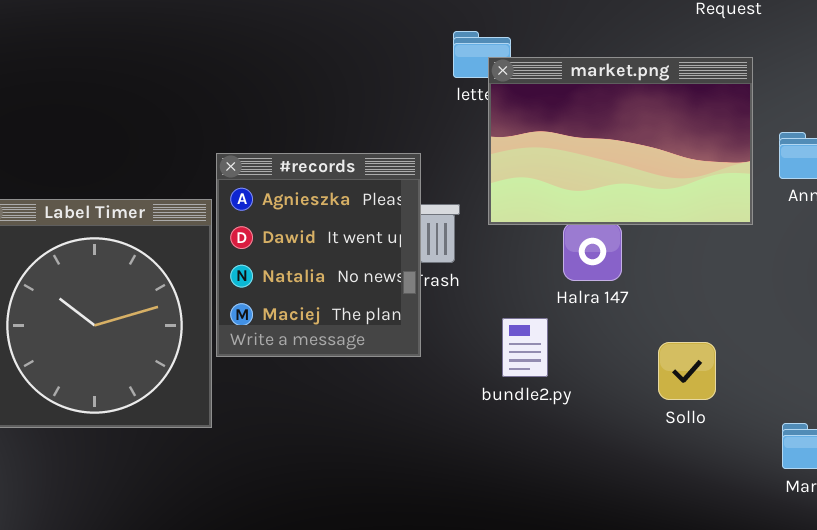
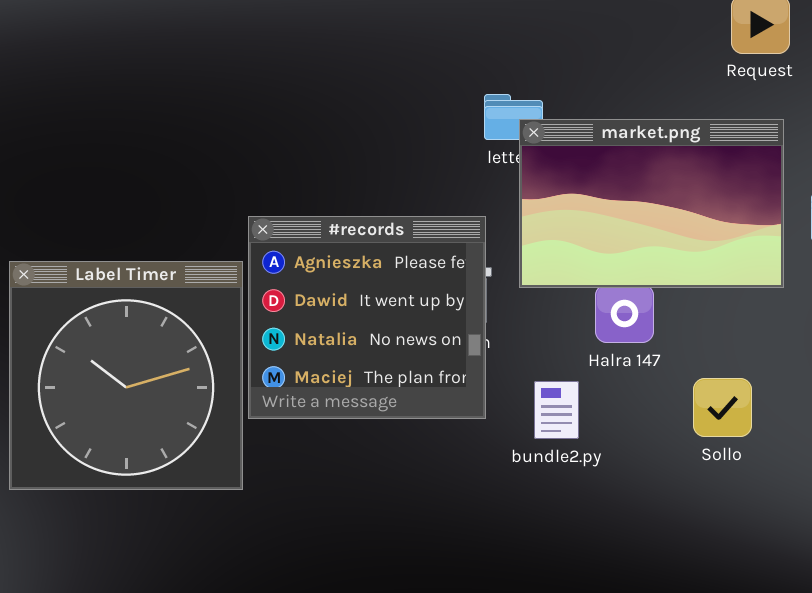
#records: [216,153,421,357] -> [248,216,486,419], resized
Sollo: [658,342,716,400] -> [693,378,752,437], moved

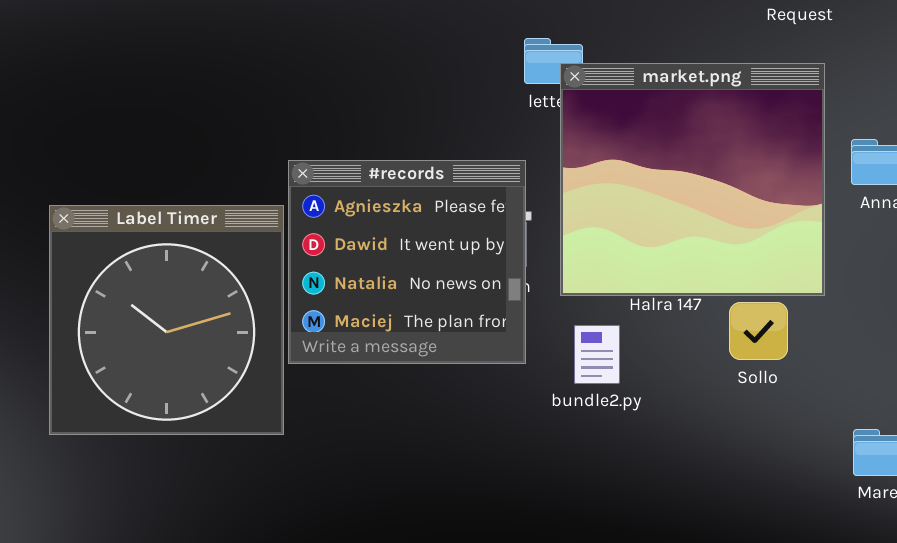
market.png: [519,119,784,288] -> [560,63,825,296], resized
Sollo: [693,378,752,437] -> [729,302,788,360], moved

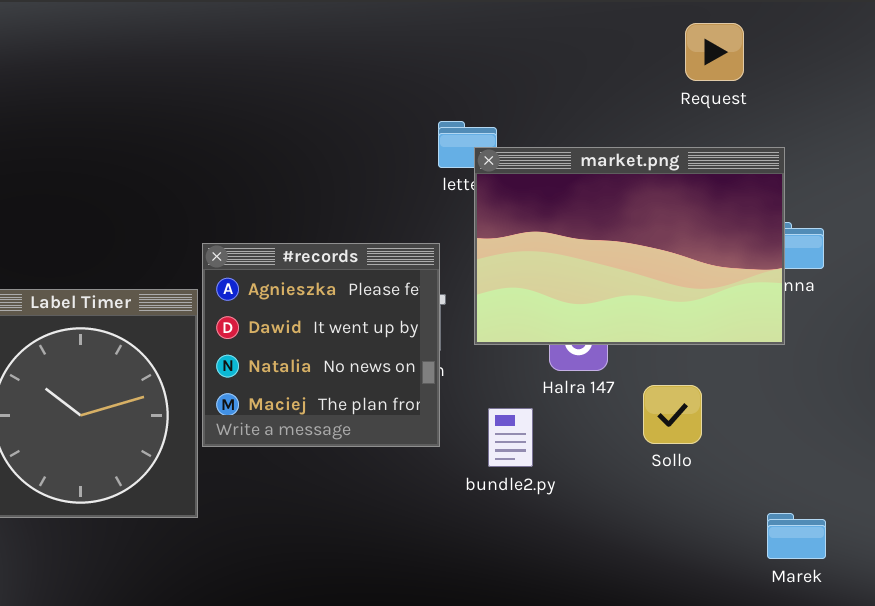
market.png: [560,63,825,296] -> [474,147,785,345], resized

